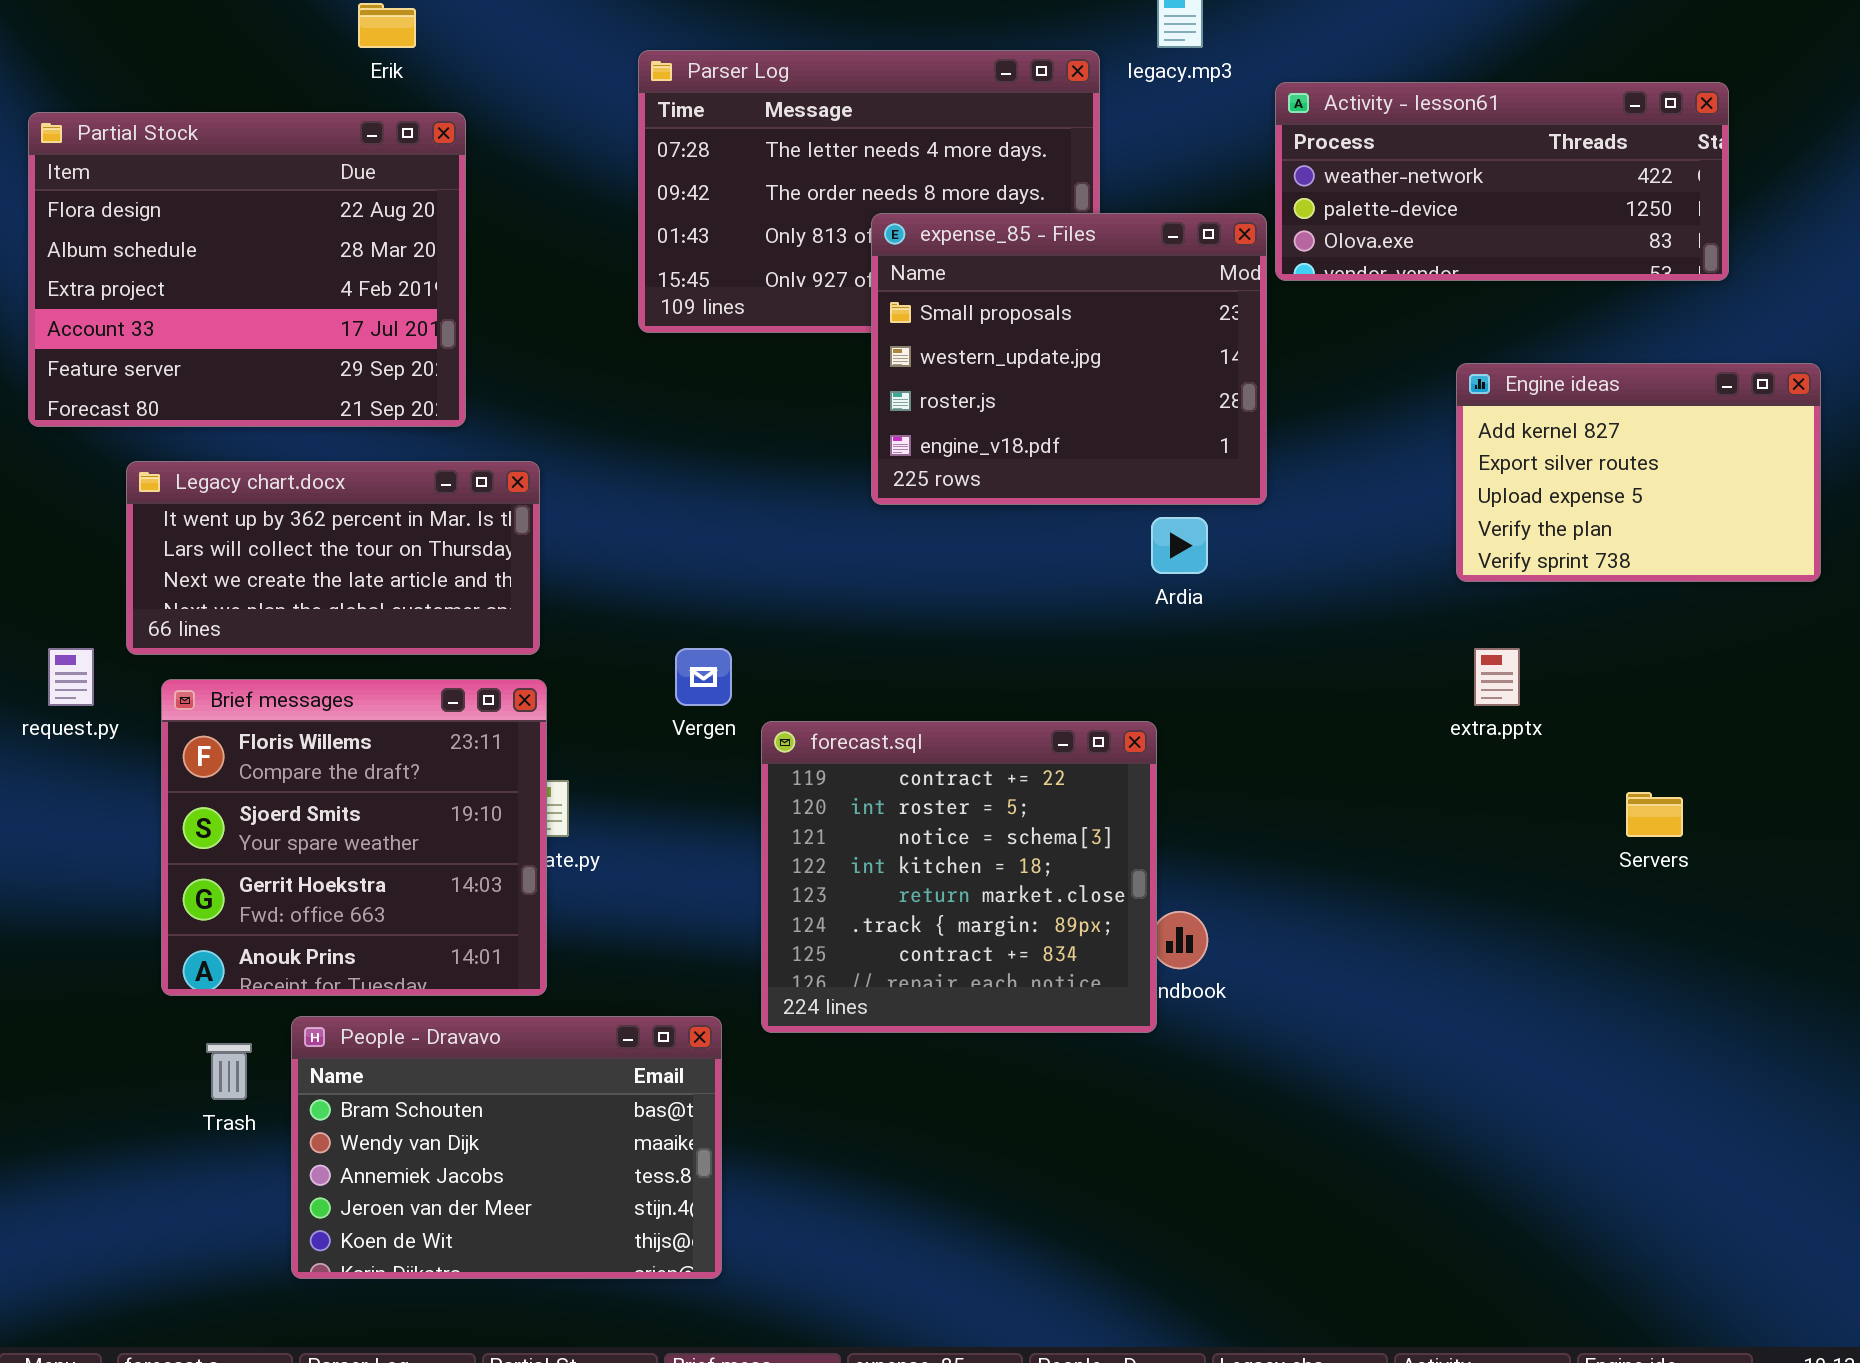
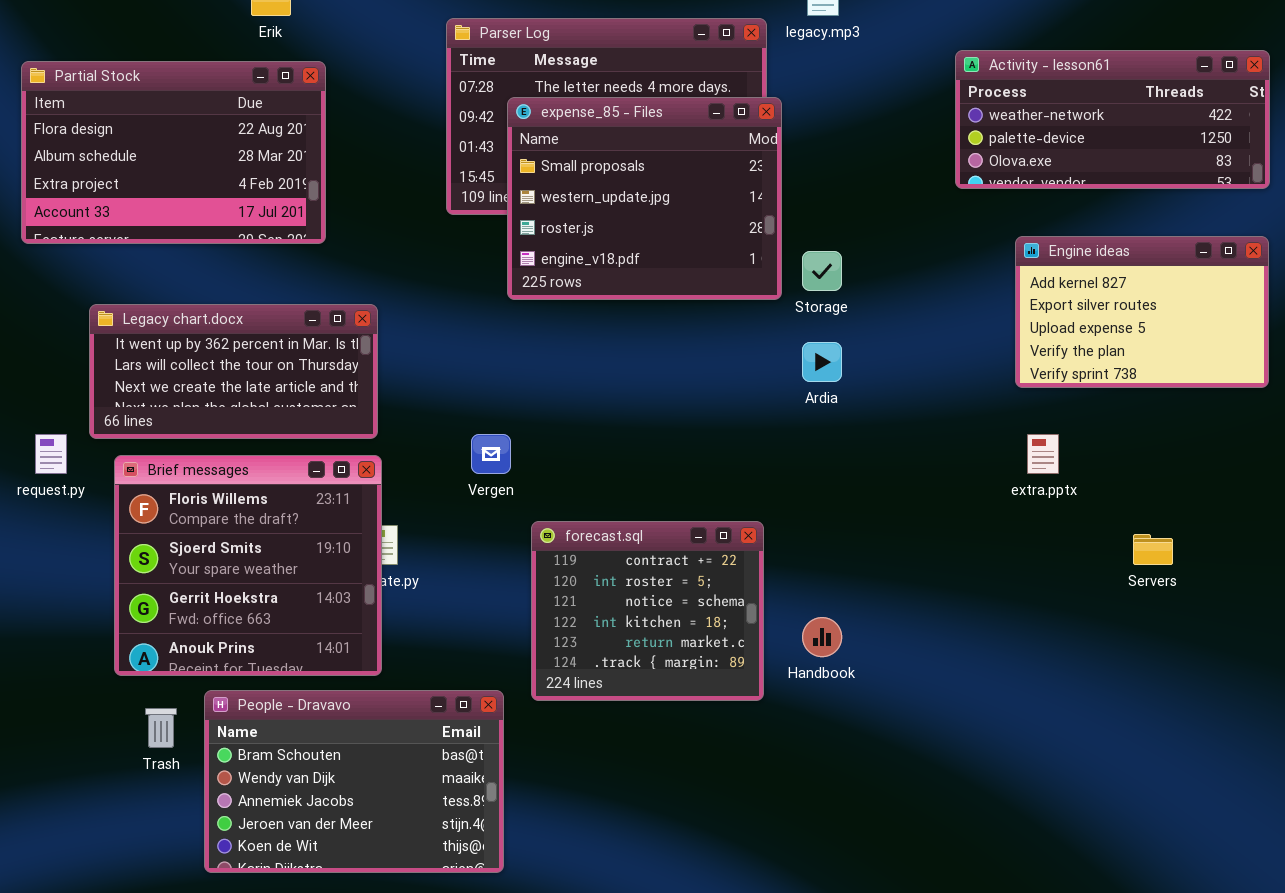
Activity - lesson61: [1275,82,1729,281] -> [955,50,1270,189], moved
Partial Stock: [28,112,466,427] -> [21,61,326,244], resized
expense_85 - Files: [871,213,1267,505] -> [507,97,782,300], moved
forecast.sql: [761,721,1157,1033] -> [531,521,764,701], resized

